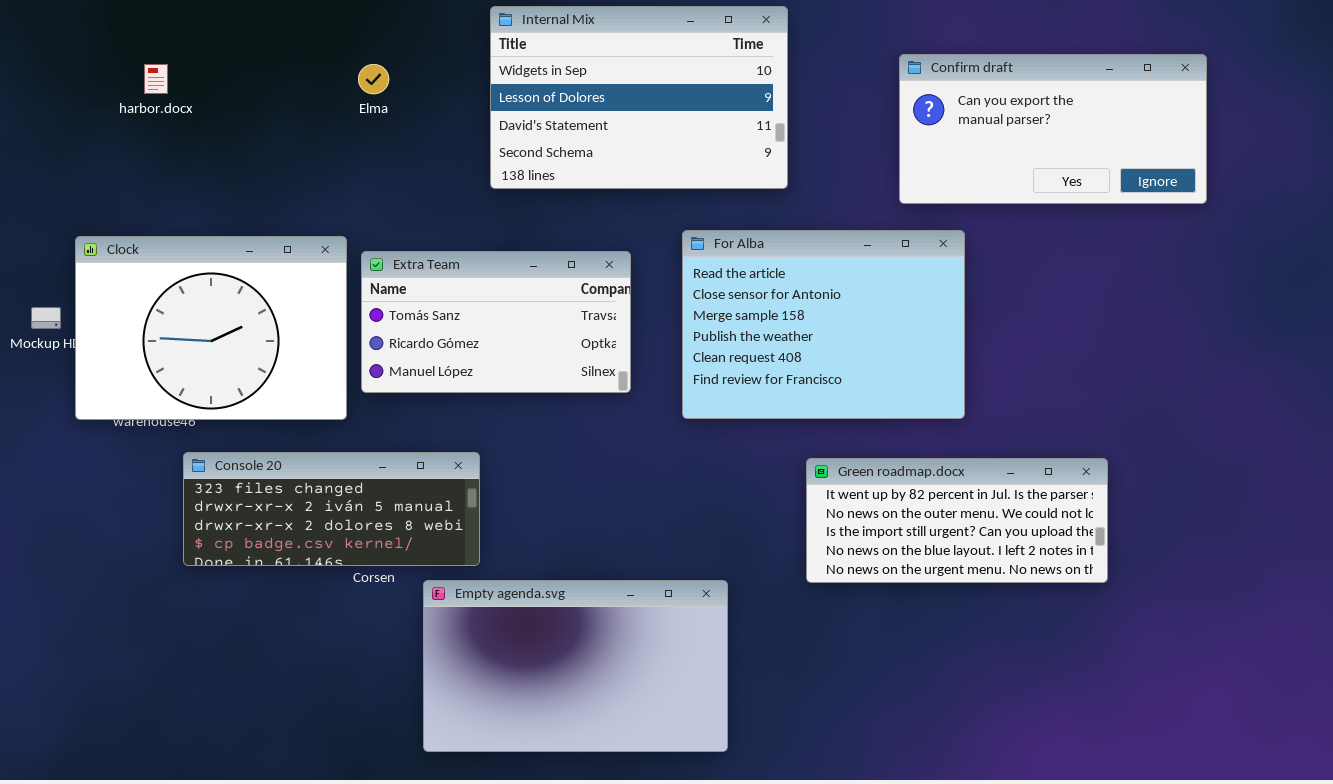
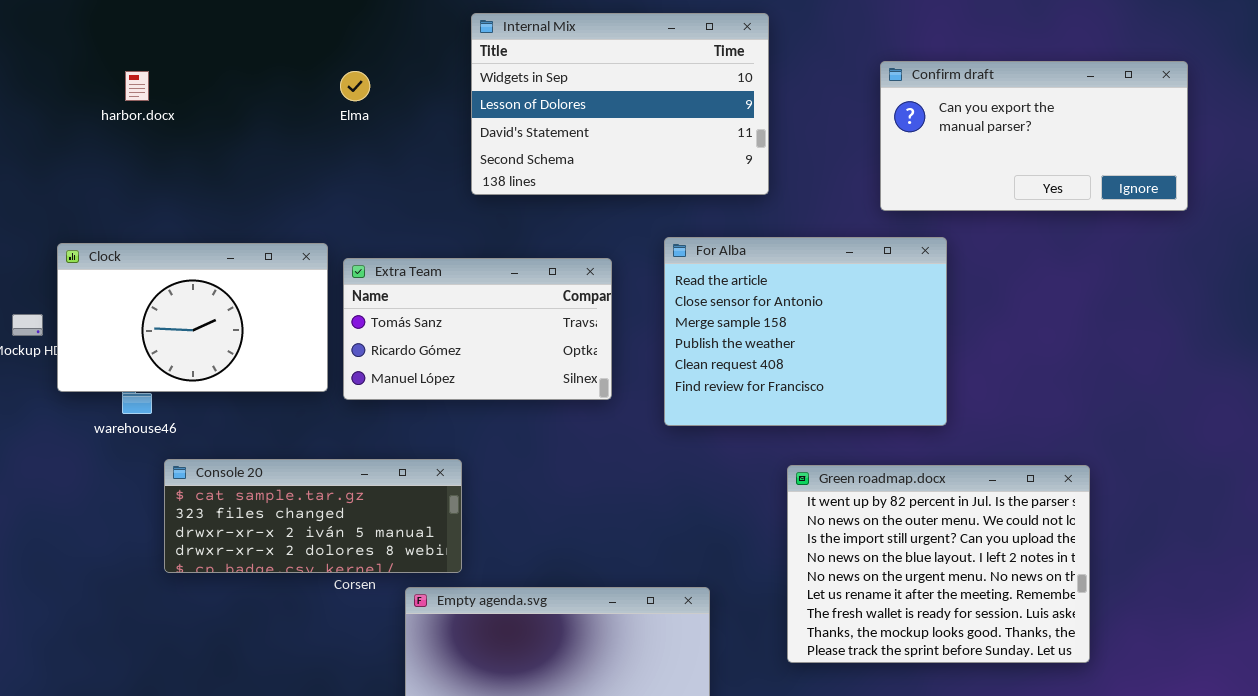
Clock: [75,236,347,420] -> [57,243,328,392], resized
Console 20: [183,452,480,566] -> [164,459,462,573], scrolled up 1 row
Green roadmap.docx: [806,458,1108,583] -> [787,465,1090,663], resized

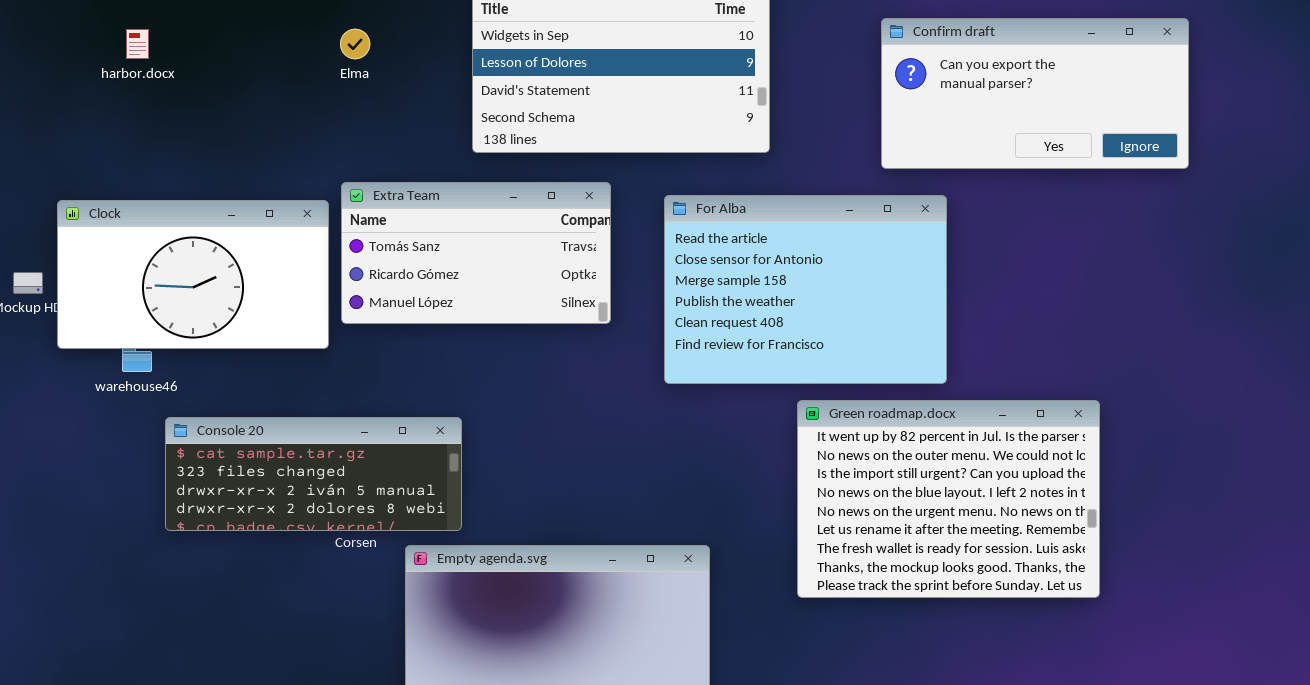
Extra Team: [343,258,612,400] -> [341,182,611,324], moved
Green roadmap.docx: [787,465,1090,663] -> [797,400,1100,598], moved

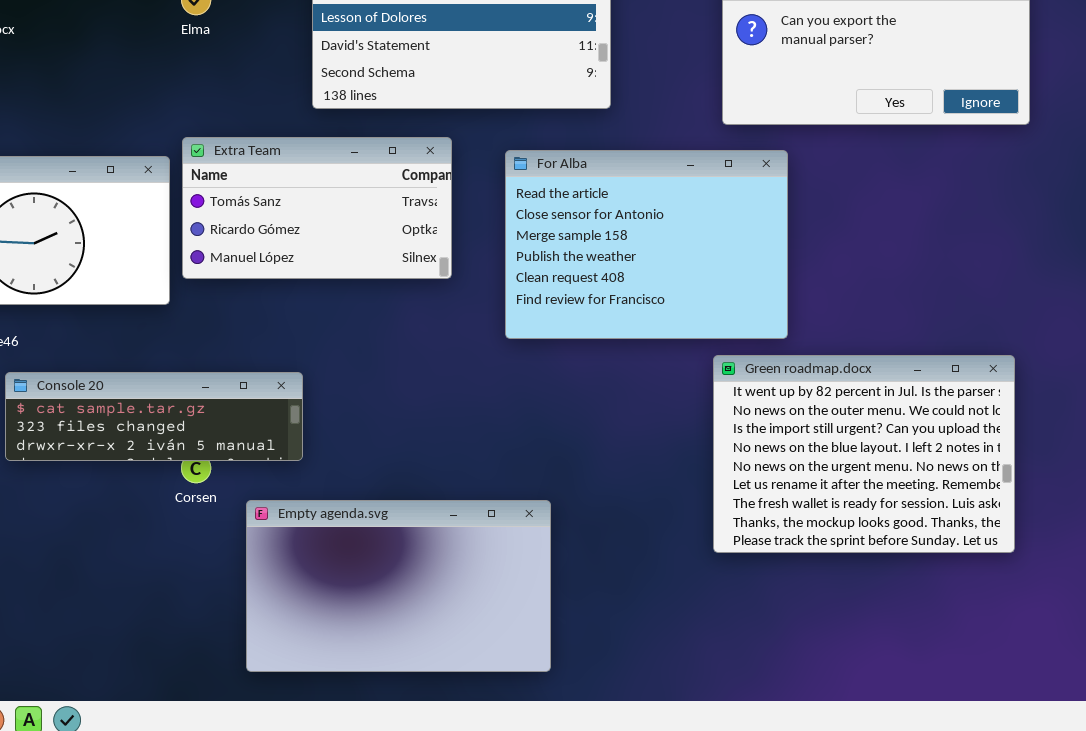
Green roadmap.docx: [797,400,1100,598] -> [713,355,1015,553], moved
Console 20: [165,417,462,531] -> [5,372,303,461], resized

